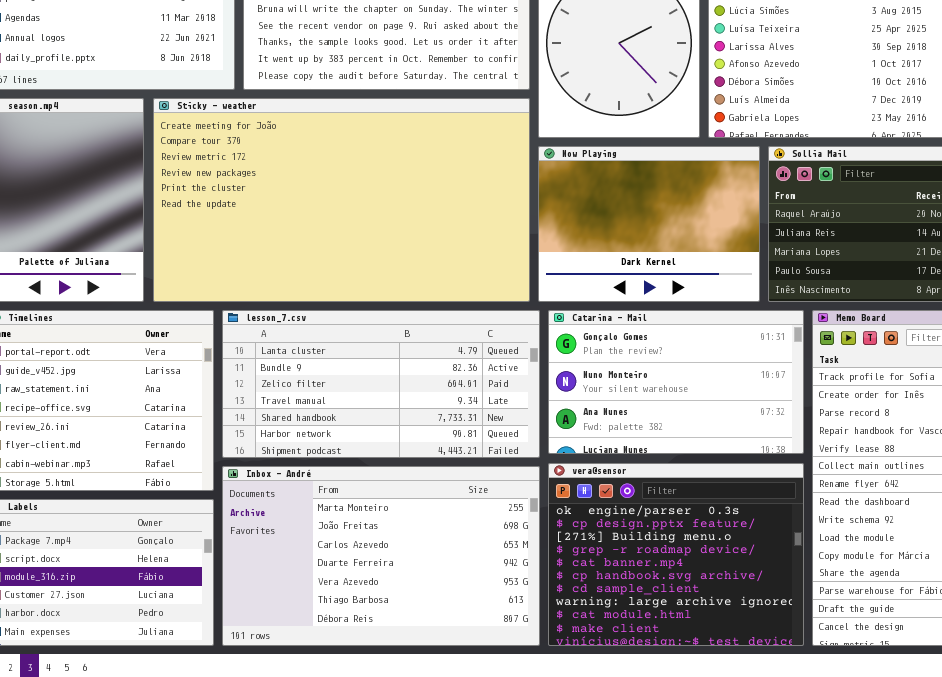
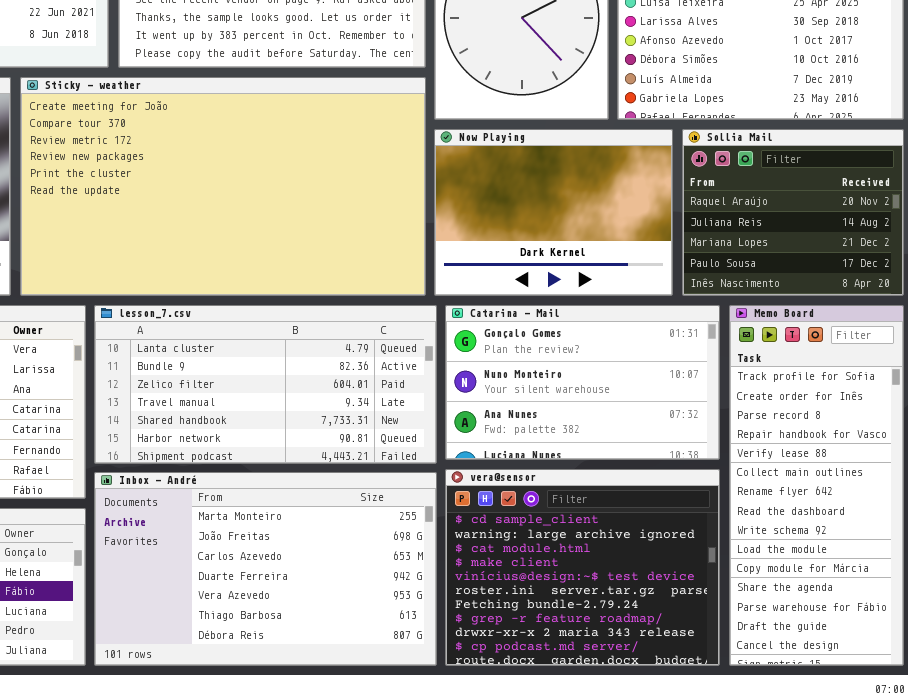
vera@sensor: [548,463,804,646] -> [445,469,720,666], scrolled down 6 rows

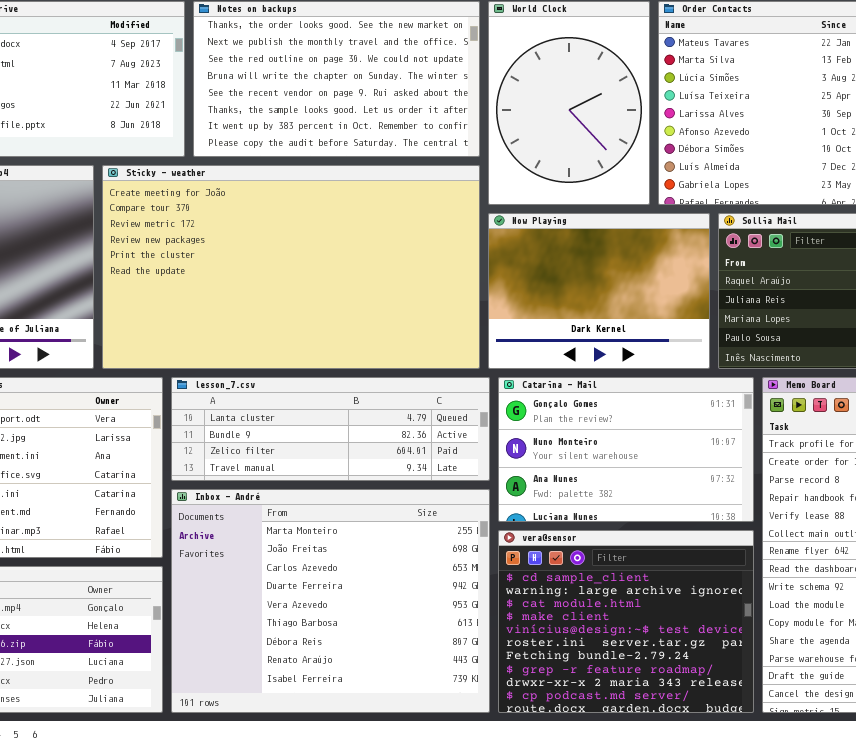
lesson_7.csv: [94,305,437,464] -> [171,377,490,481], resized
Inbox - André: [94,472,437,666] -> [171,489,490,713], resized

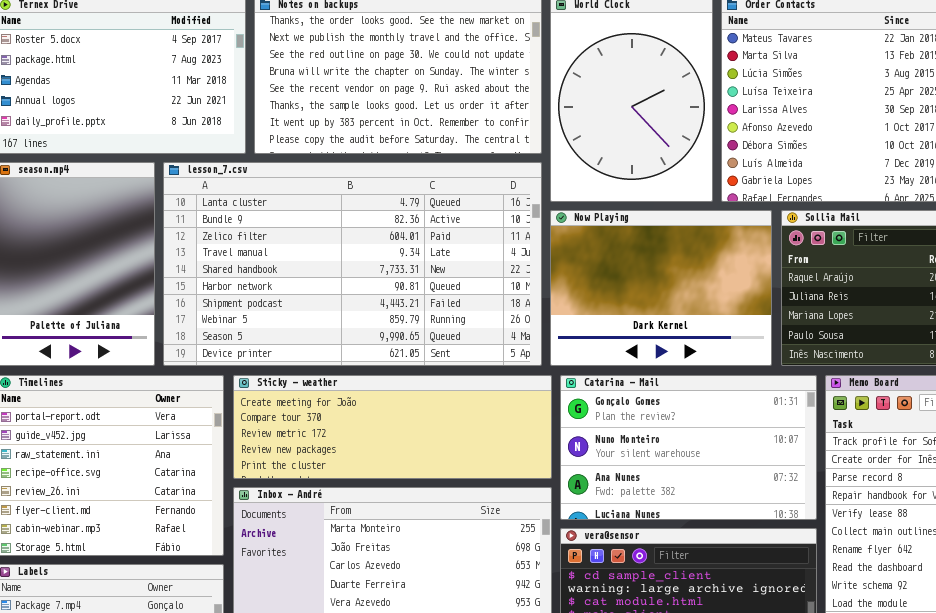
Sticky - weather: [102,165,480,369] -> [233,375,552,479], moved, resized
lesson_7.csv: [171,377,490,481] -> [163,162,542,366], moved, resized

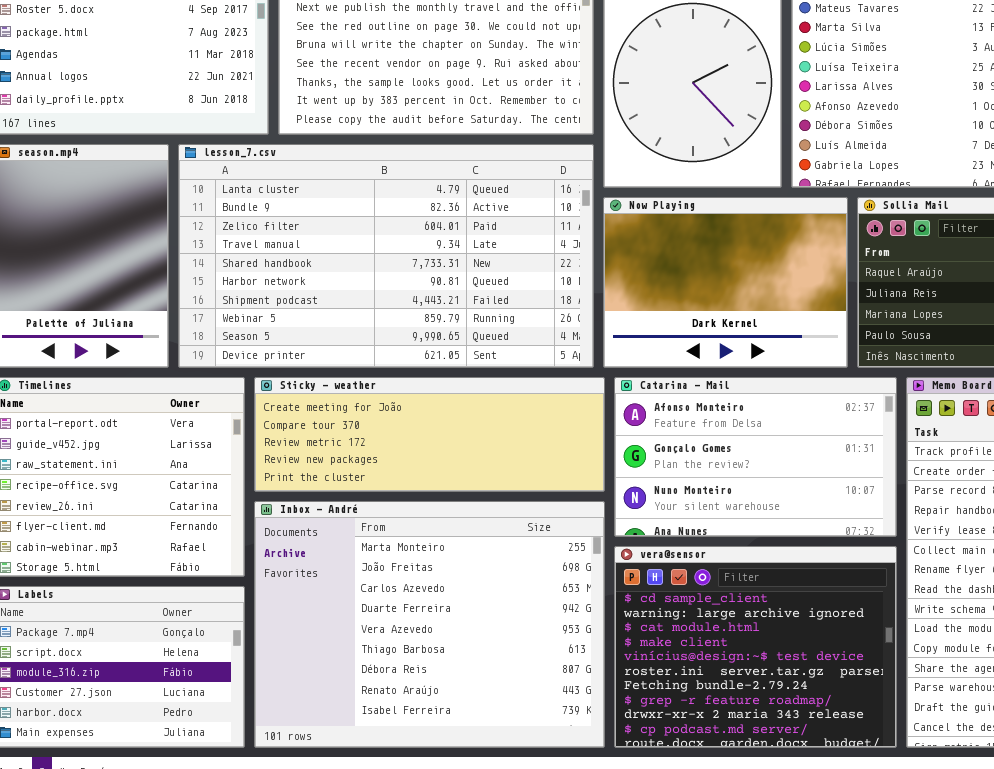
Catarina - Mail: [560,375,817,520] -> [614,377,897,537], scrolled up 1 row

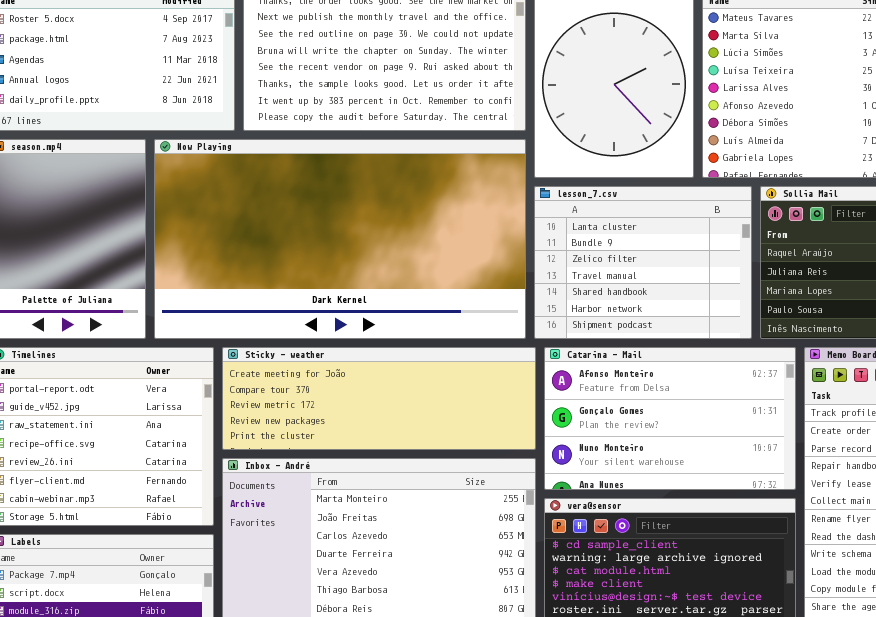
lesson_7.csv: [178,144,594,368] -> [534,186,752,339], moved, resized
Now Playing: [603,197,848,368] -> [154,139,526,339], moved, resized

